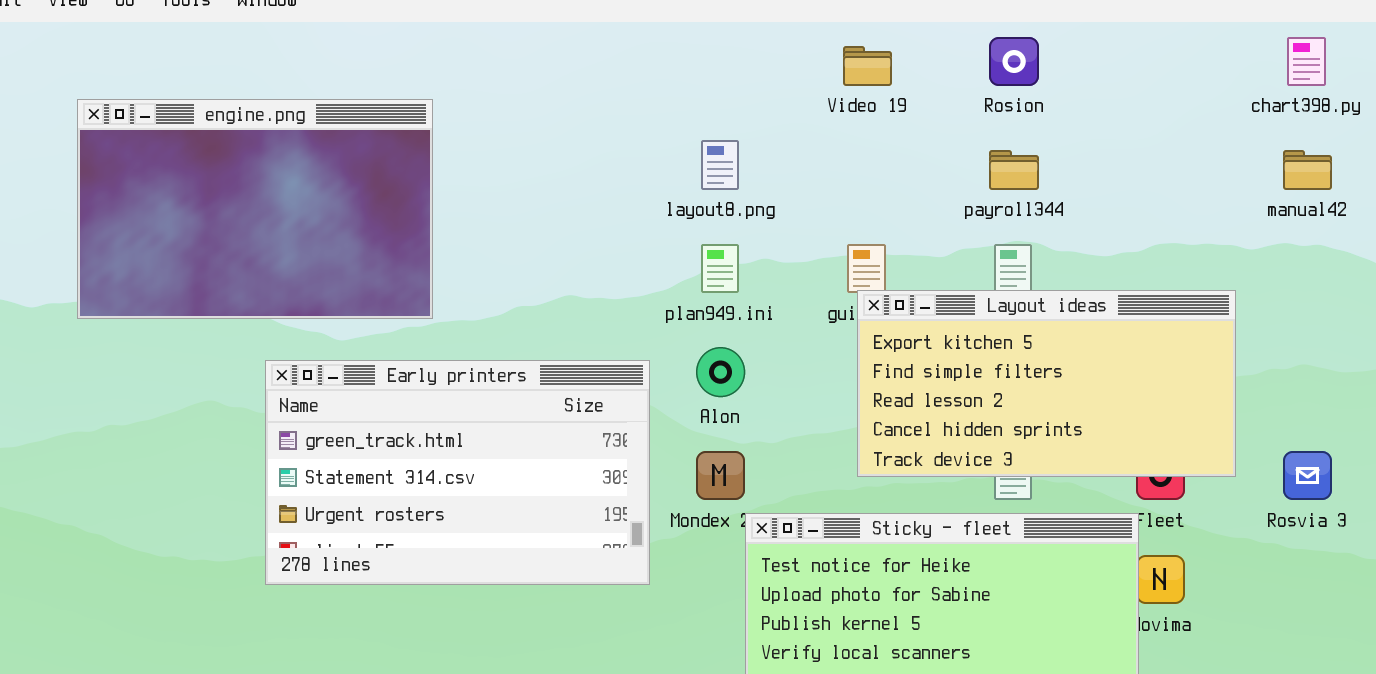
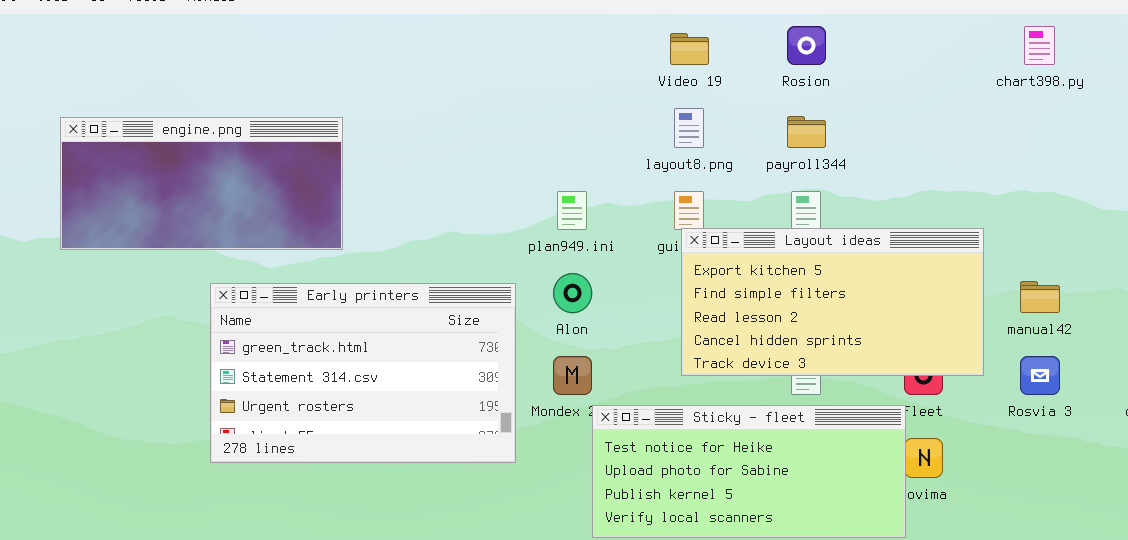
engine.png: [77,99,433,319] -> [60,117,343,250], resized
layout8.png: [701,140,739,190] -> [674,108,704,148], moved
manual42: [1283,150,1332,190] -> [1020,281,1060,313], moved

